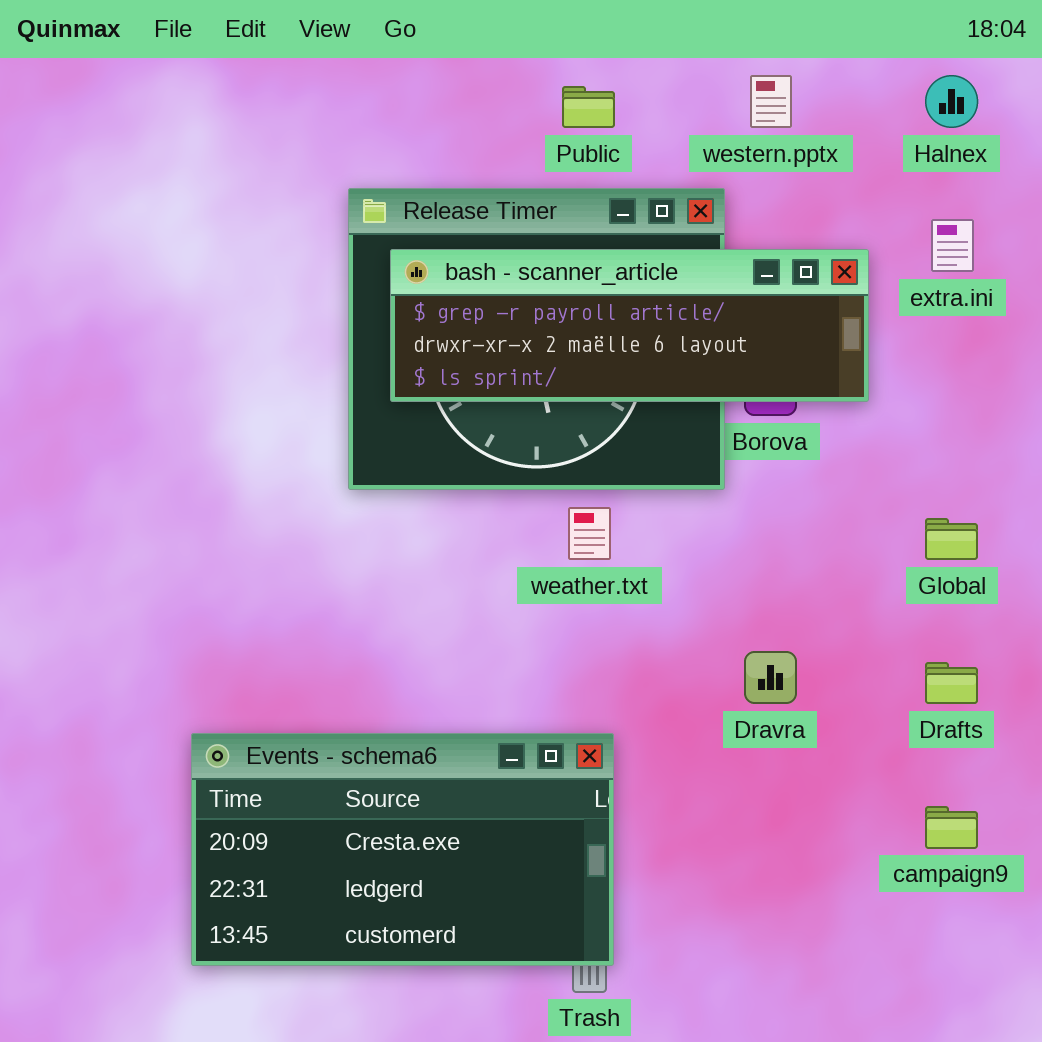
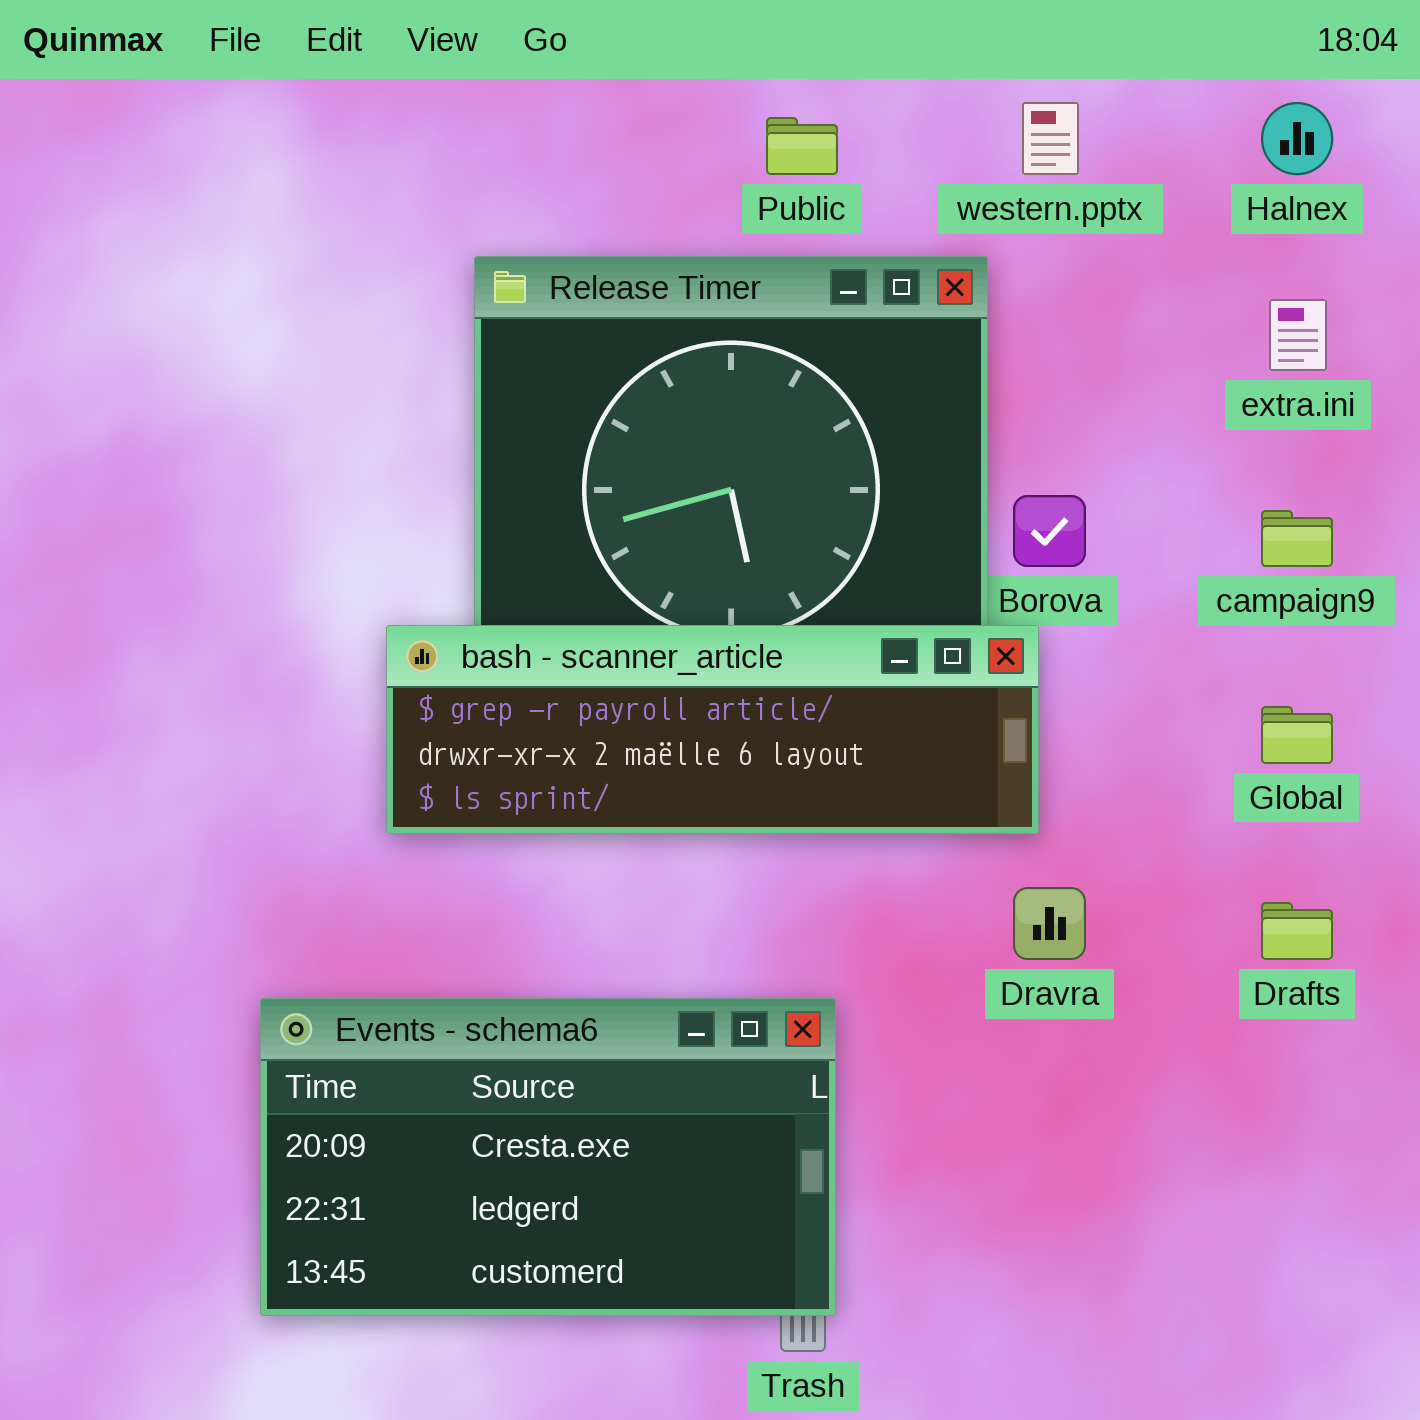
bash - scanner_article: [390,249,869,402] -> [386,625,1039,834], moved
campaign9: [925,806,978,849] -> [1261,510,1333,567], moved

